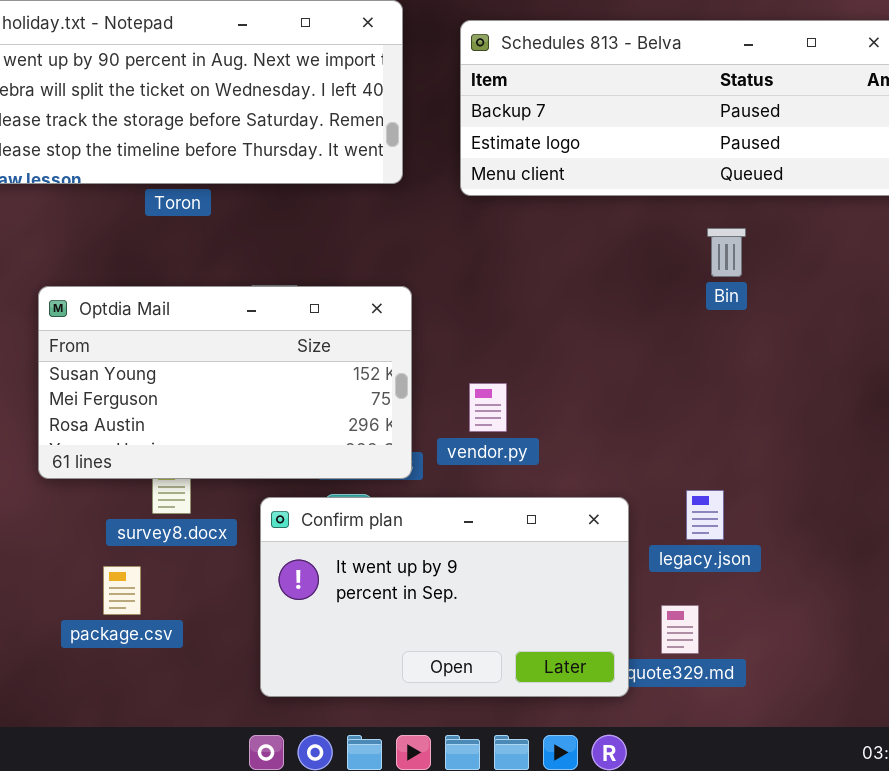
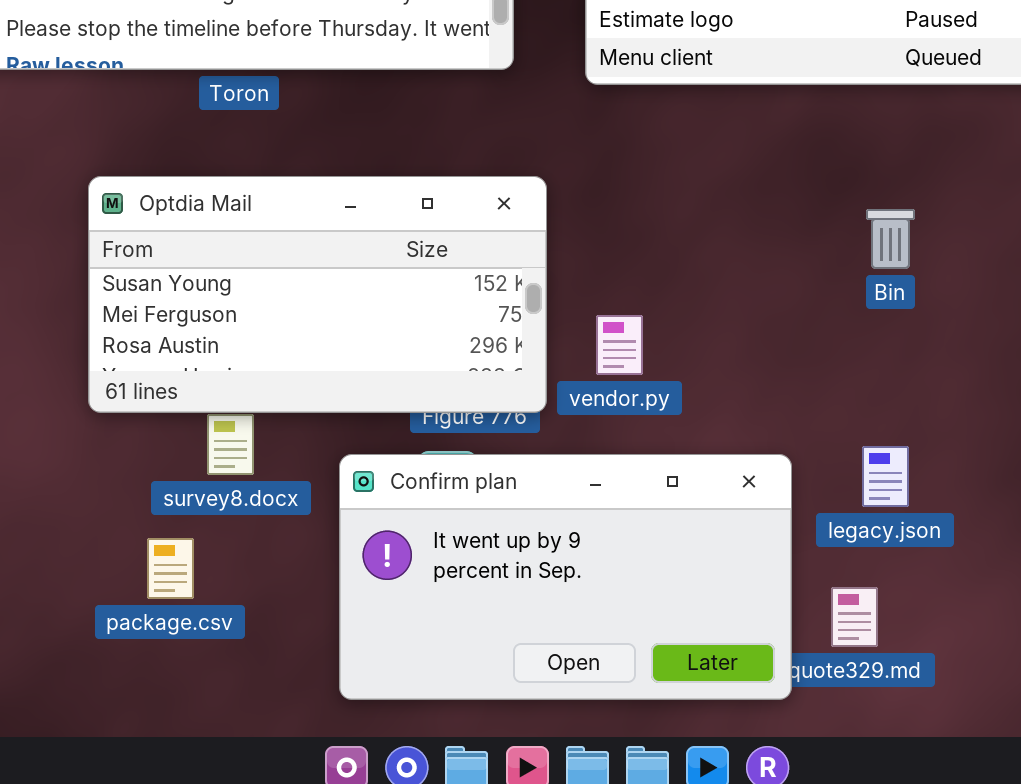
Bin: [707,228,746,277] -> [866,209,915,269], moved
Optdia Mail: [38,286,412,479] -> [88,176,547,413], moved

